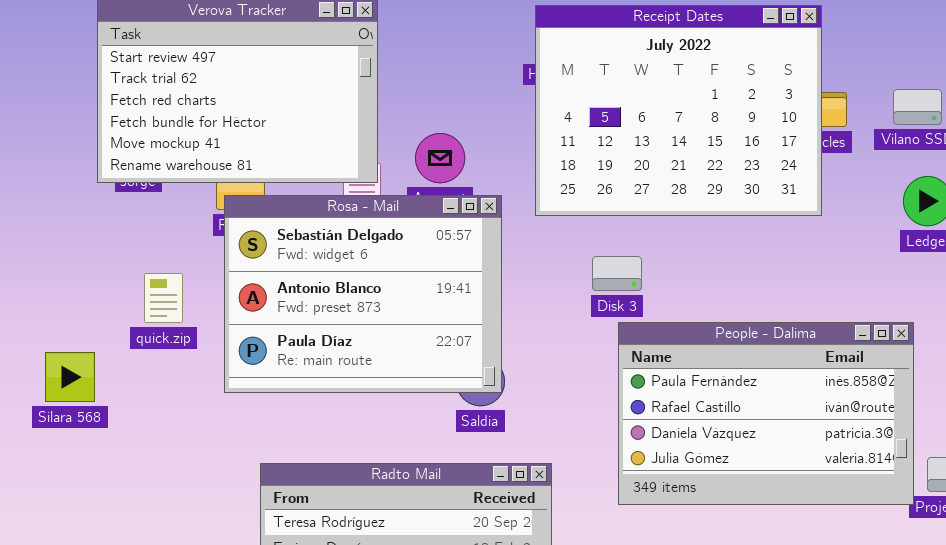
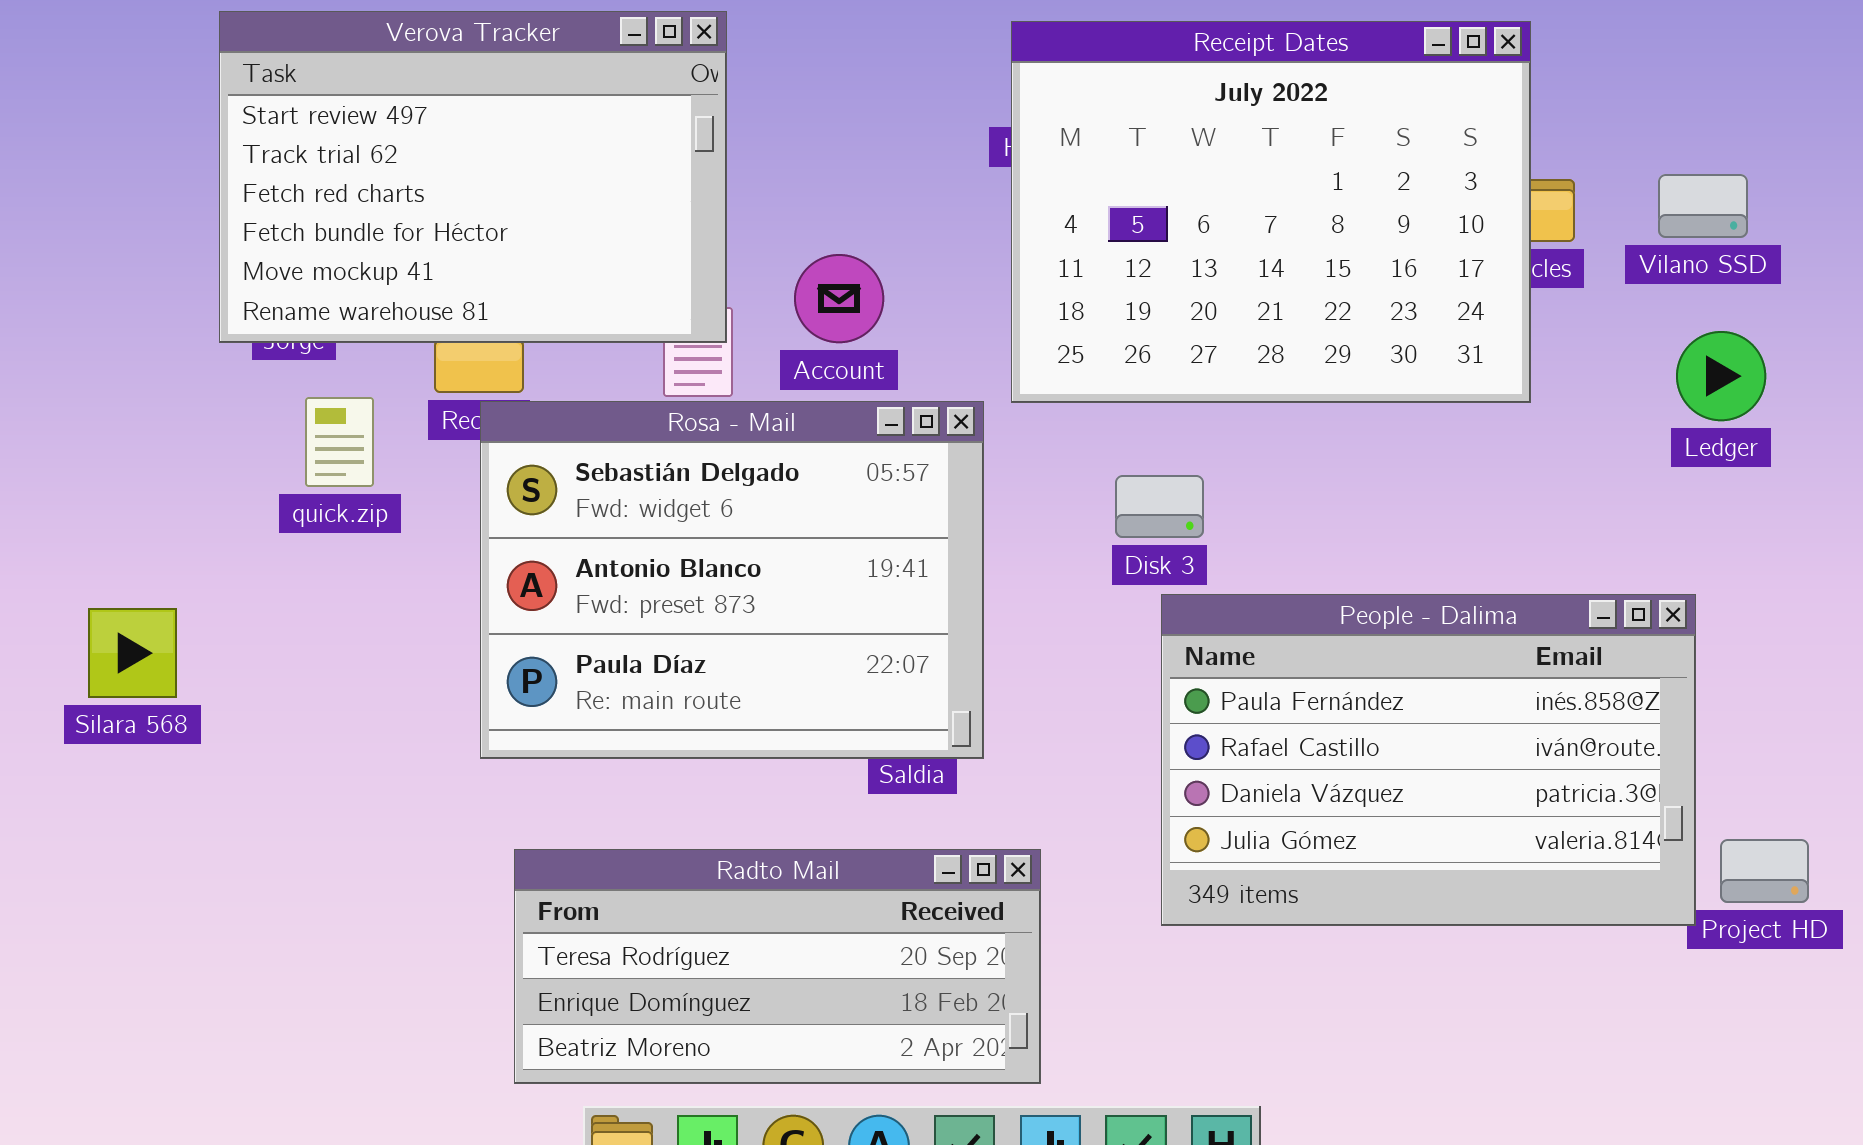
Rosa - Mail: [224,195,502,393] -> [480,401,984,759], moved
quick.zip: [144,273,183,323] -> [305,397,374,487], moved
Silara 568: [45,352,95,402] -> [88,608,177,698], moved

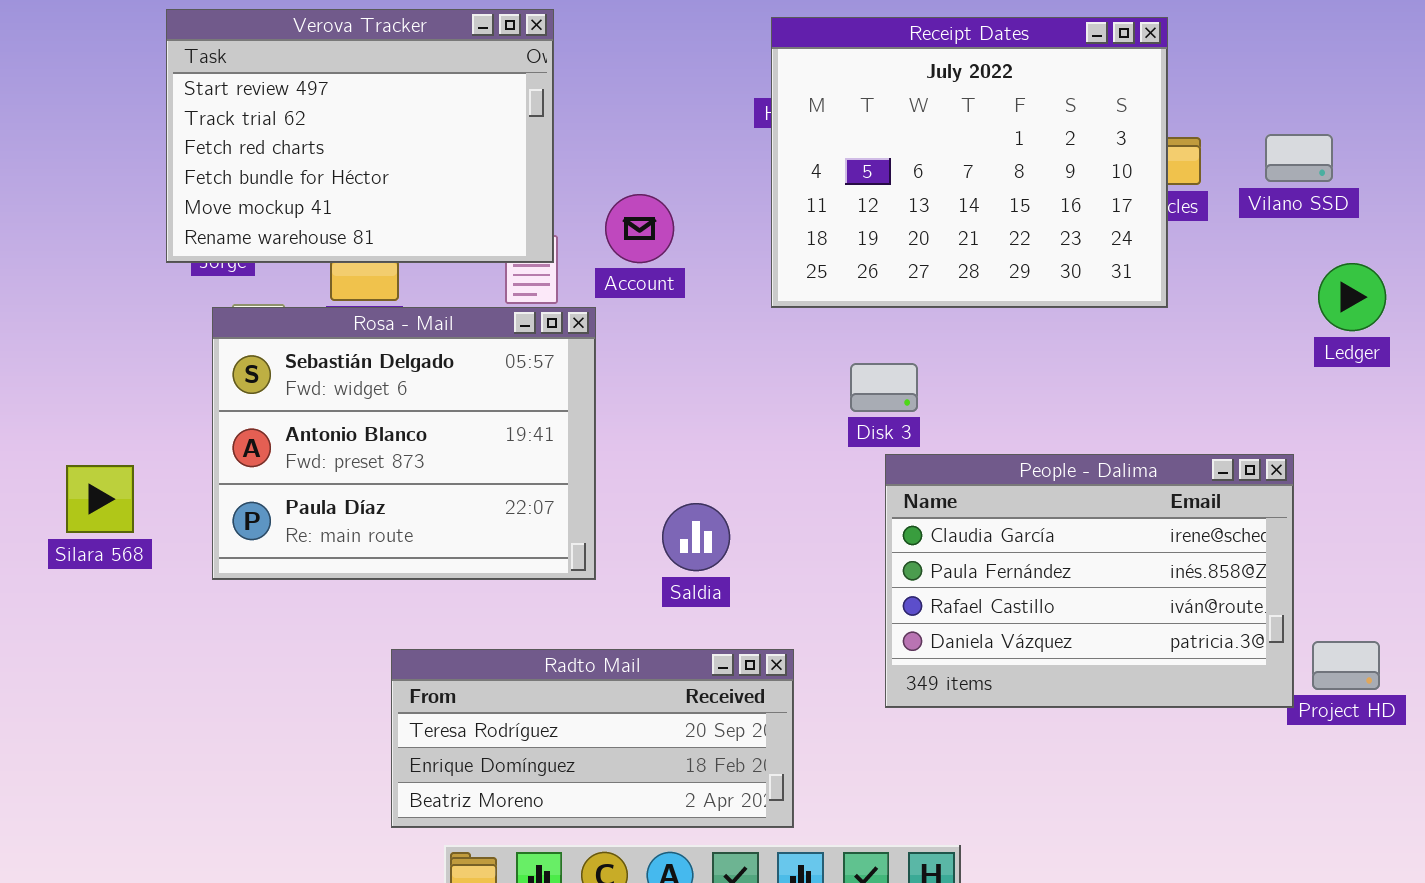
Ledger: [1676,331,1766,421] -> [1318,263,1386,331], moved
Rosa - Mail: [480,401,984,759] -> [212,307,596,580], moved
People - Dalima: [1161,594,1696,926] -> [885,454,1294,708], scrolled up 1 row

